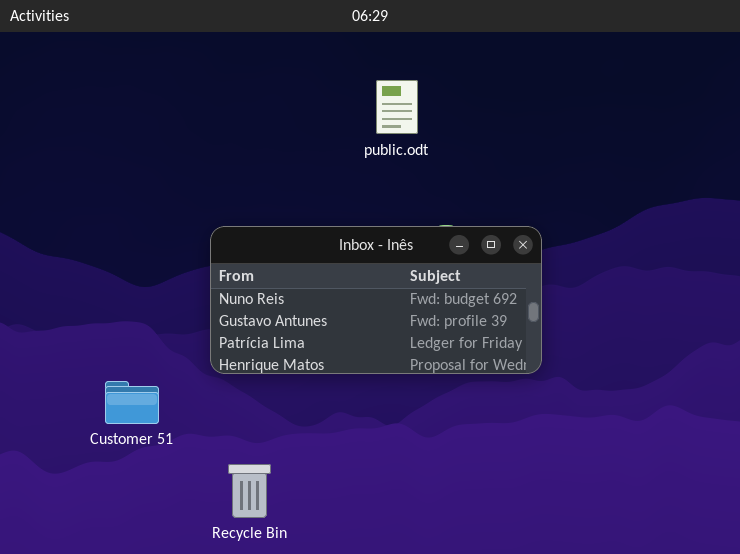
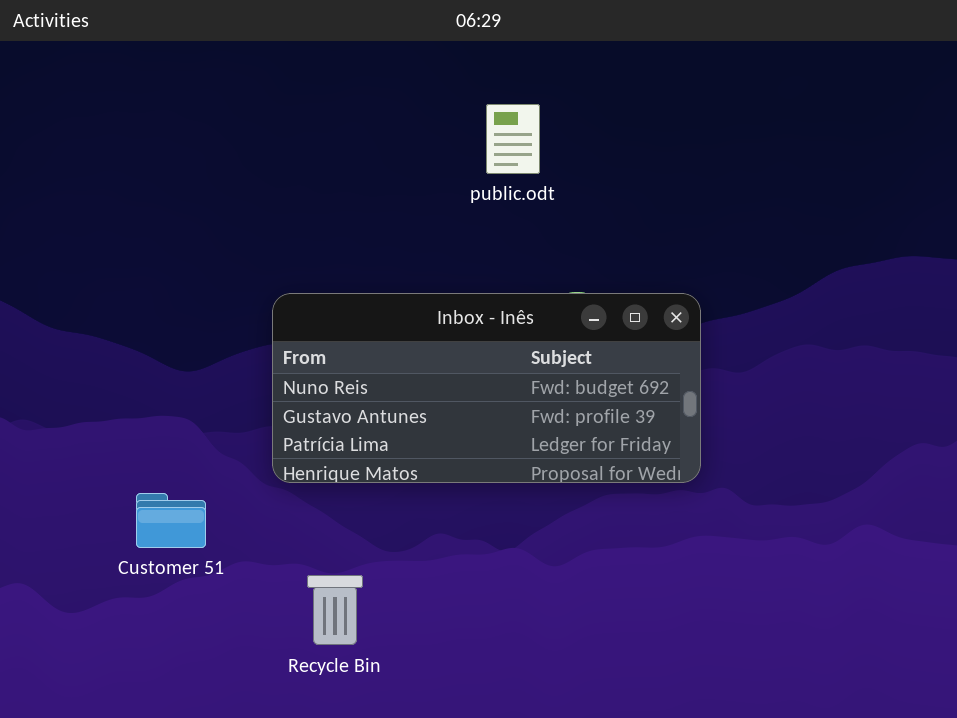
Recycle Bin: [228,464,271,518] -> [307,575,363,645], moved

